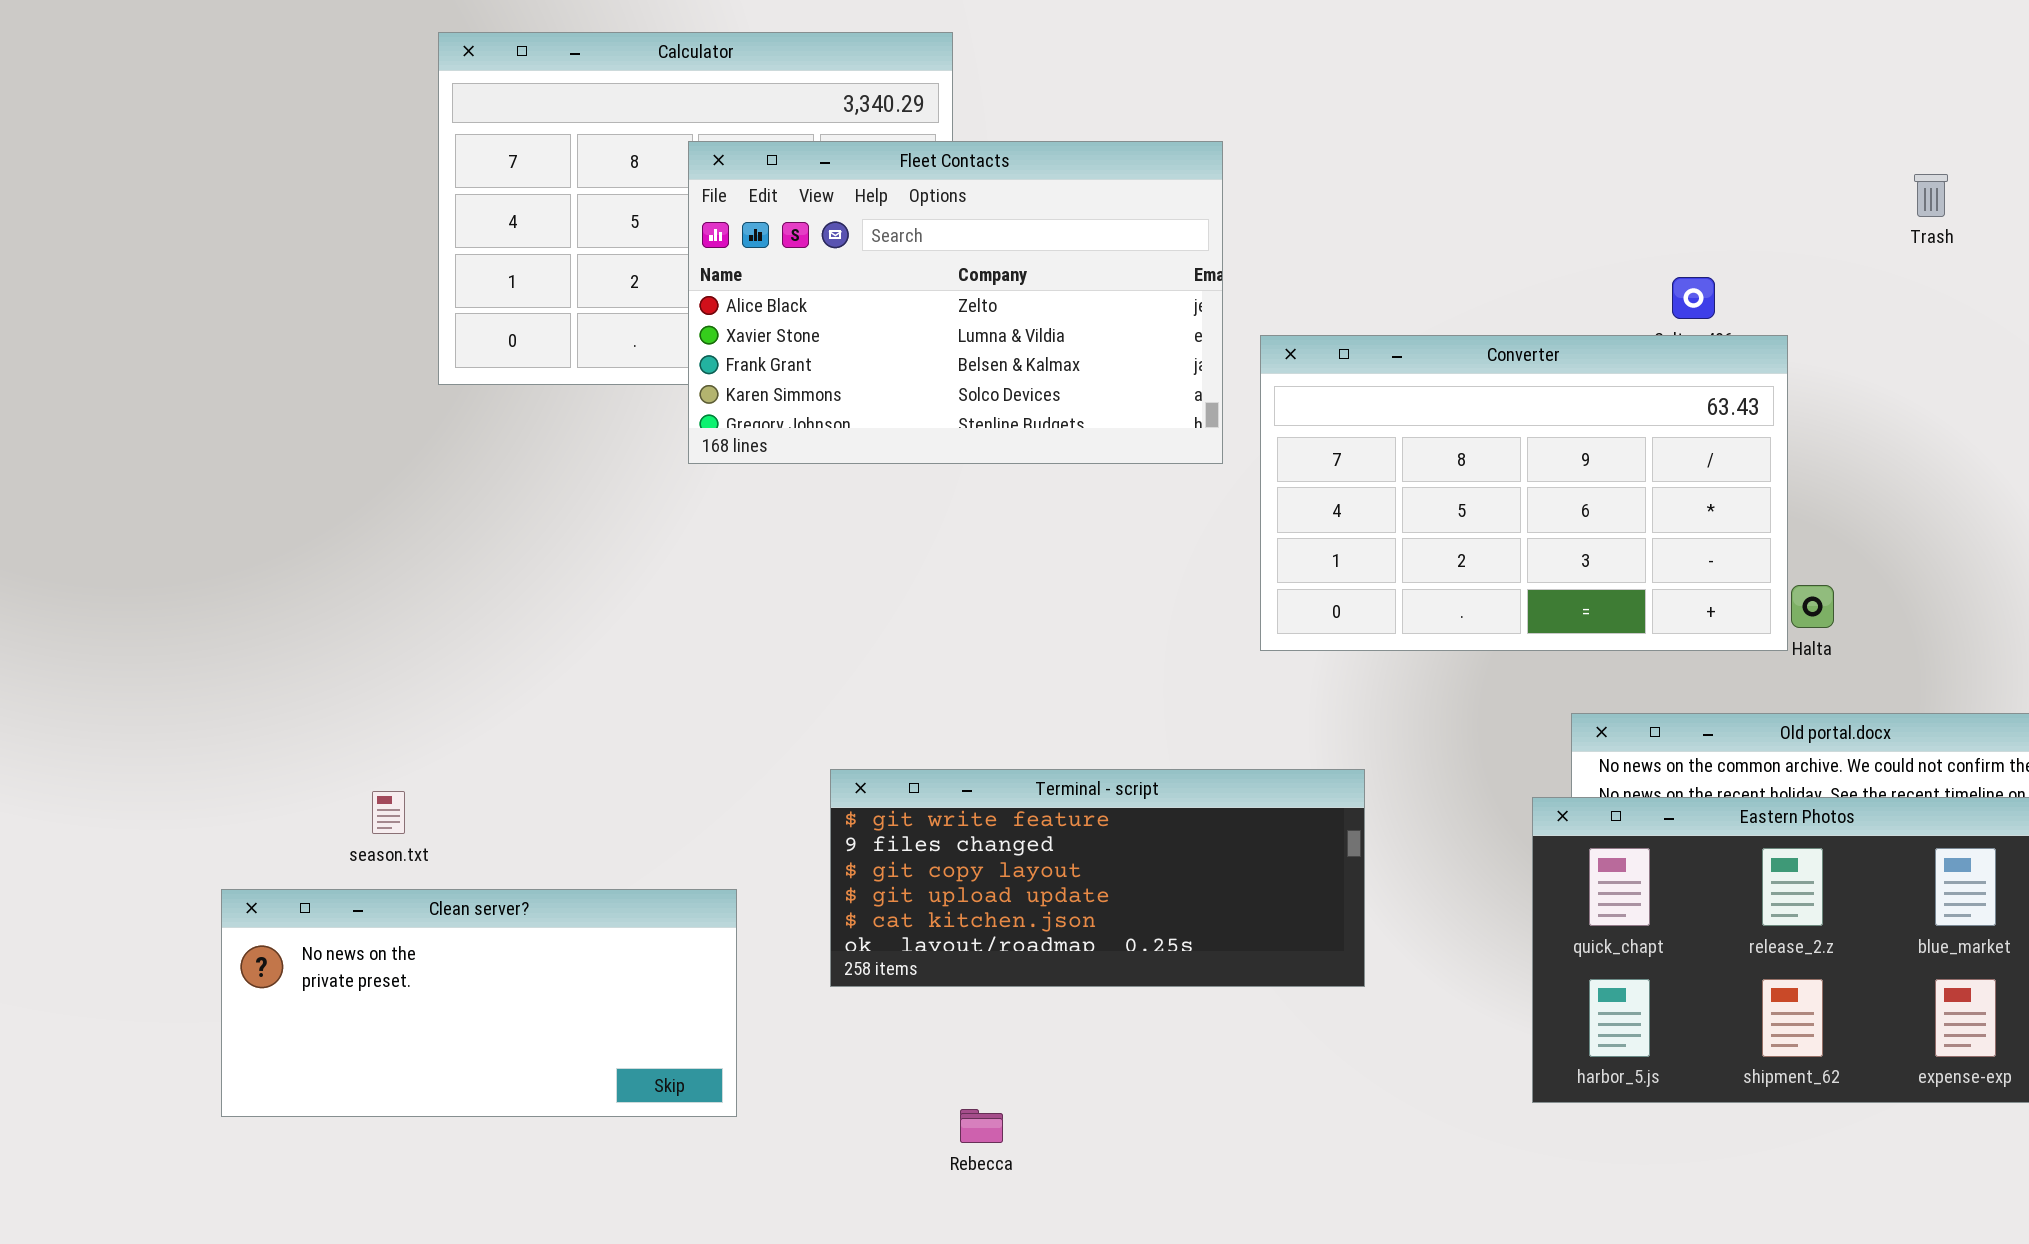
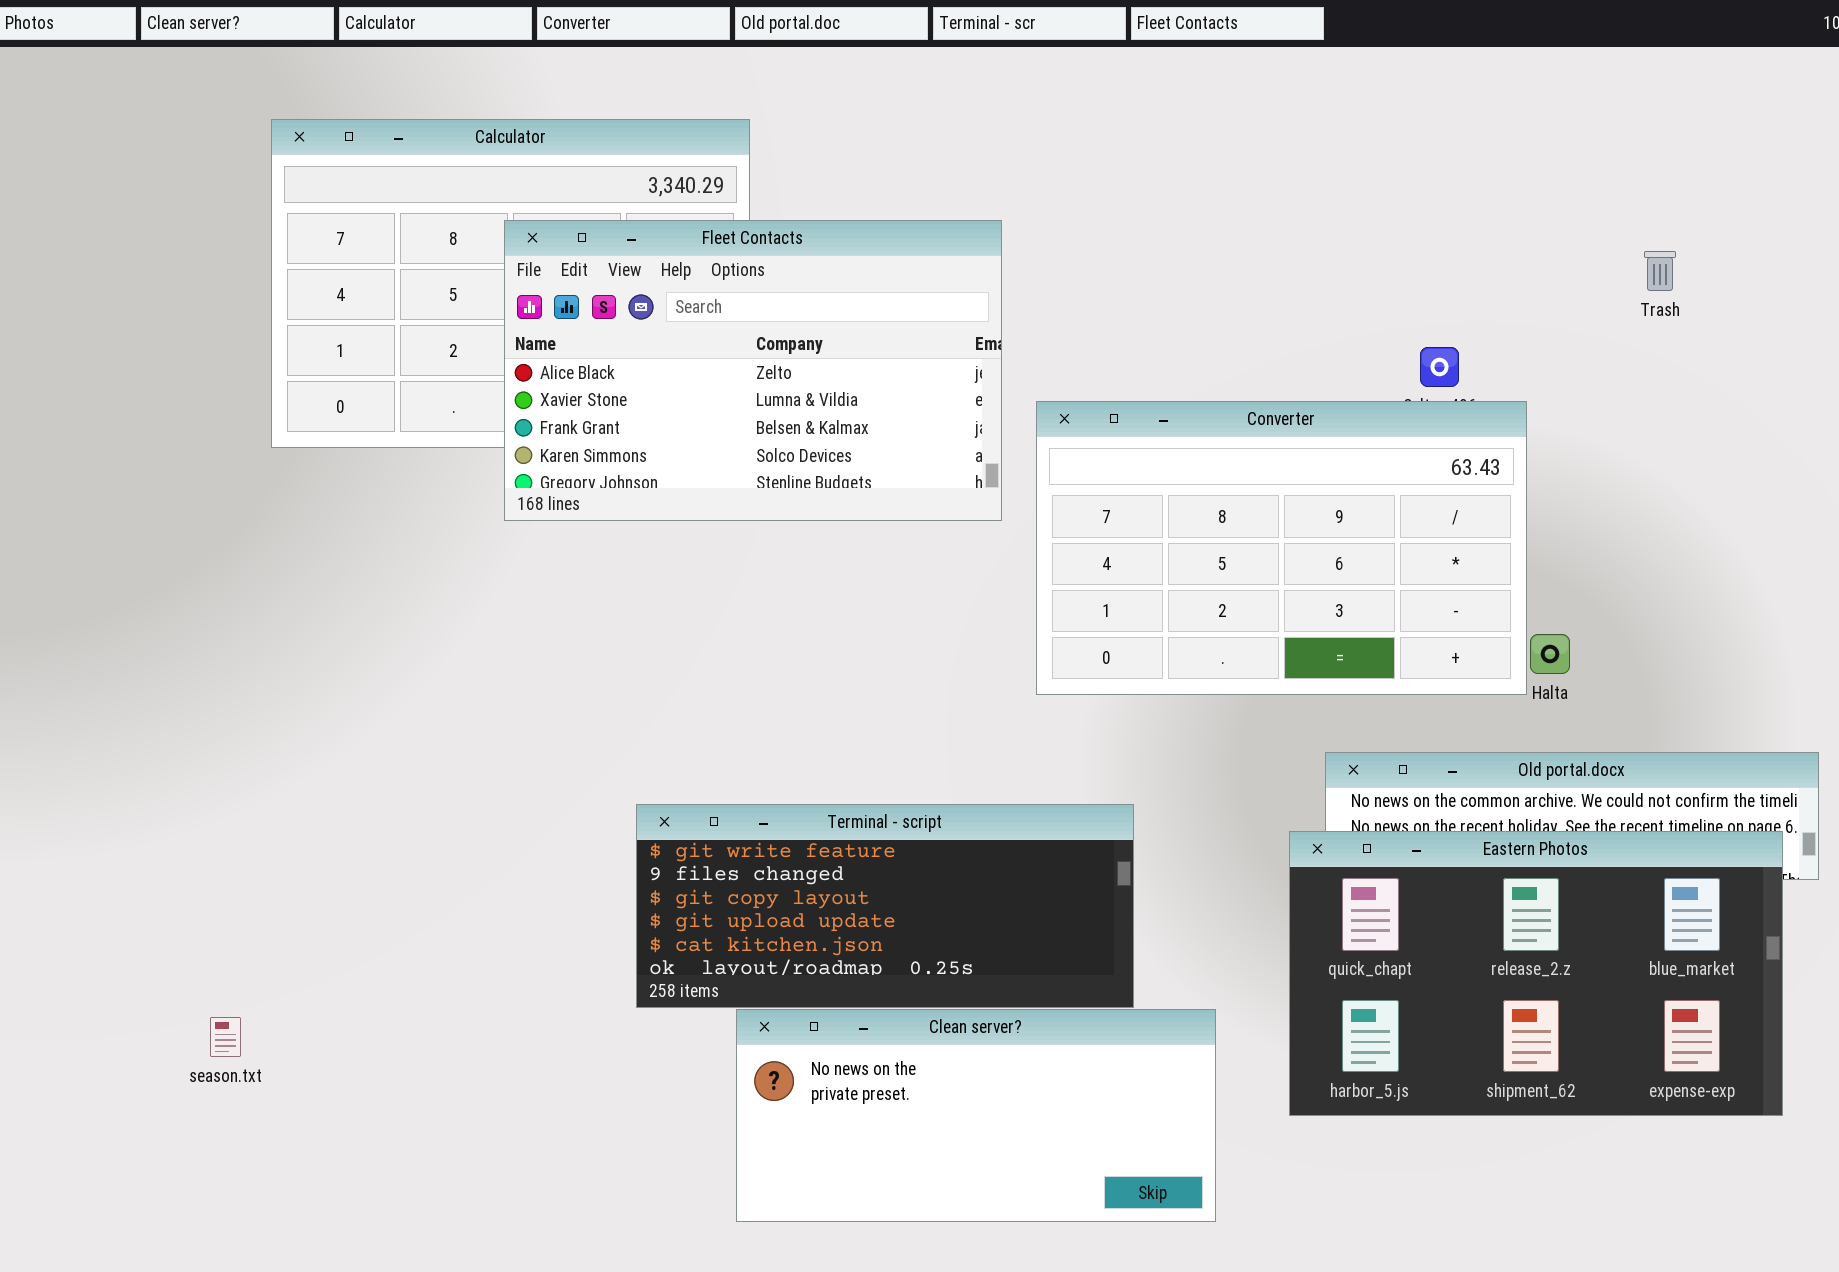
season.txt: [372,791,405,834] -> [210,1017,241,1057], moved
Clean server?: [221,889,737,1117] -> [736,1009,1216,1222], moved

